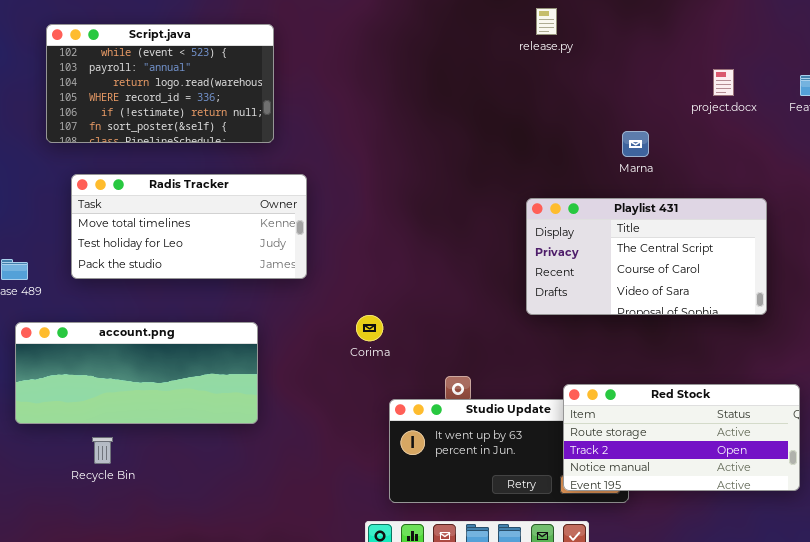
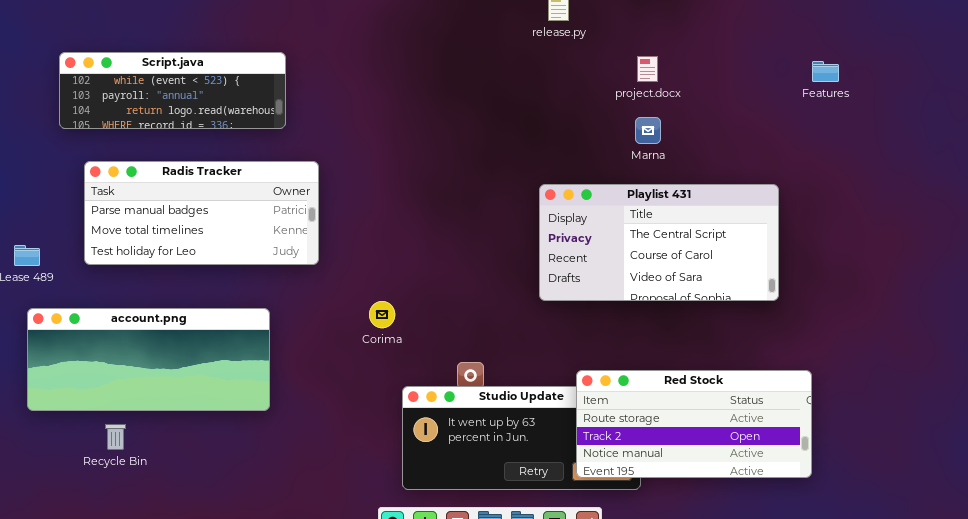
Script.java: [46,24,274,143] -> [59,52,286,129], resized
project.docx: [713,69,734,96] -> [637,56,658,82], moved
Radis Tracker: [71,174,307,279] -> [84,161,319,265], scrolled up 1 row

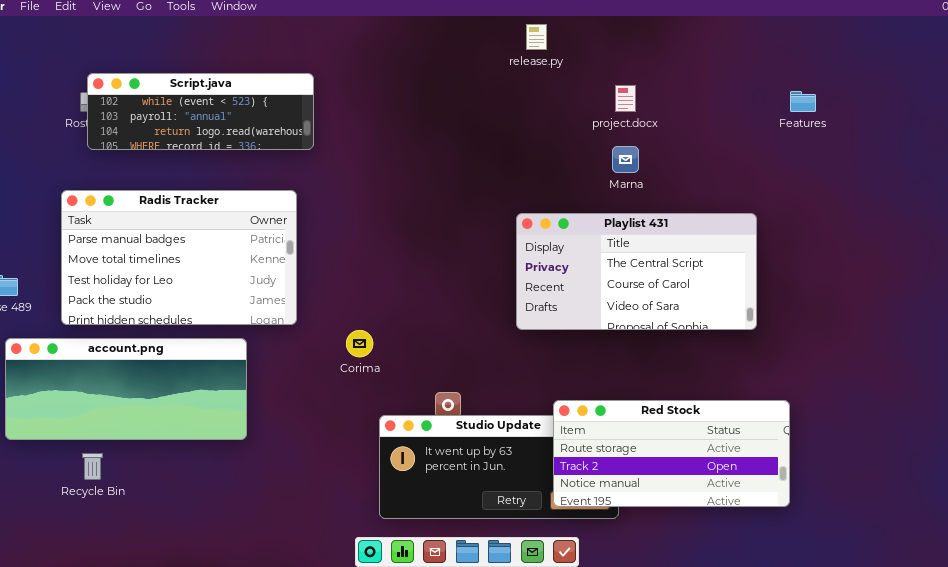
Script.java: [59,52,286,129] -> [87,73,314,150], moved
Radis Tracker: [84,161,319,265] -> [61,190,297,325], resized

